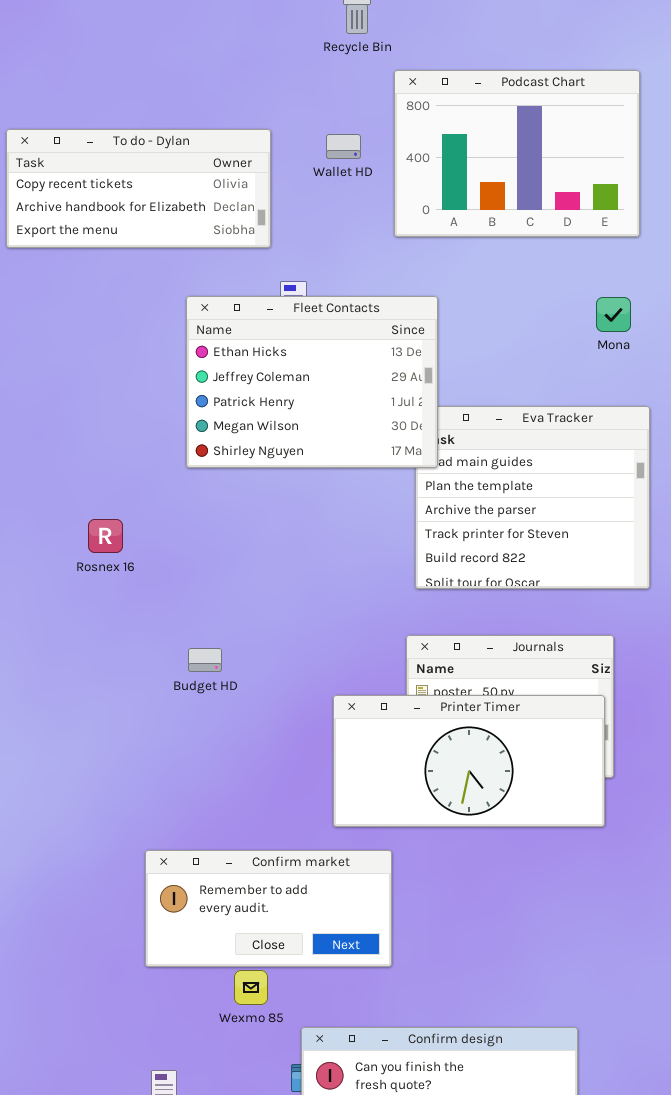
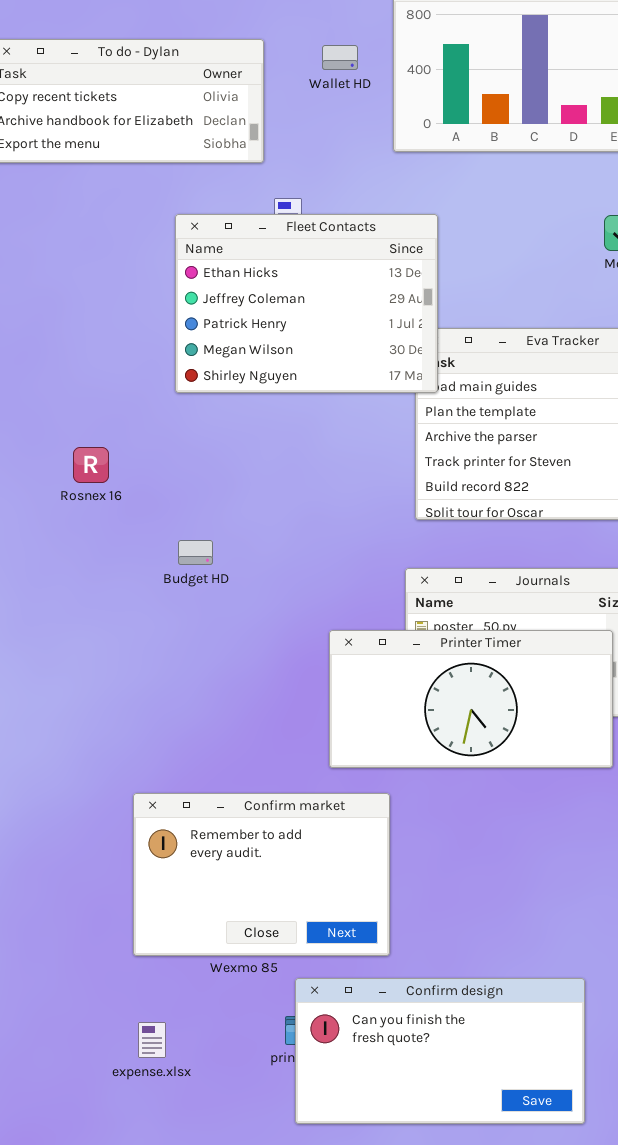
Budget HD: [188,648,222,672] -> [178,540,213,565], moved
Confirm market: [145,850,392,967] -> [133,793,390,956], resized

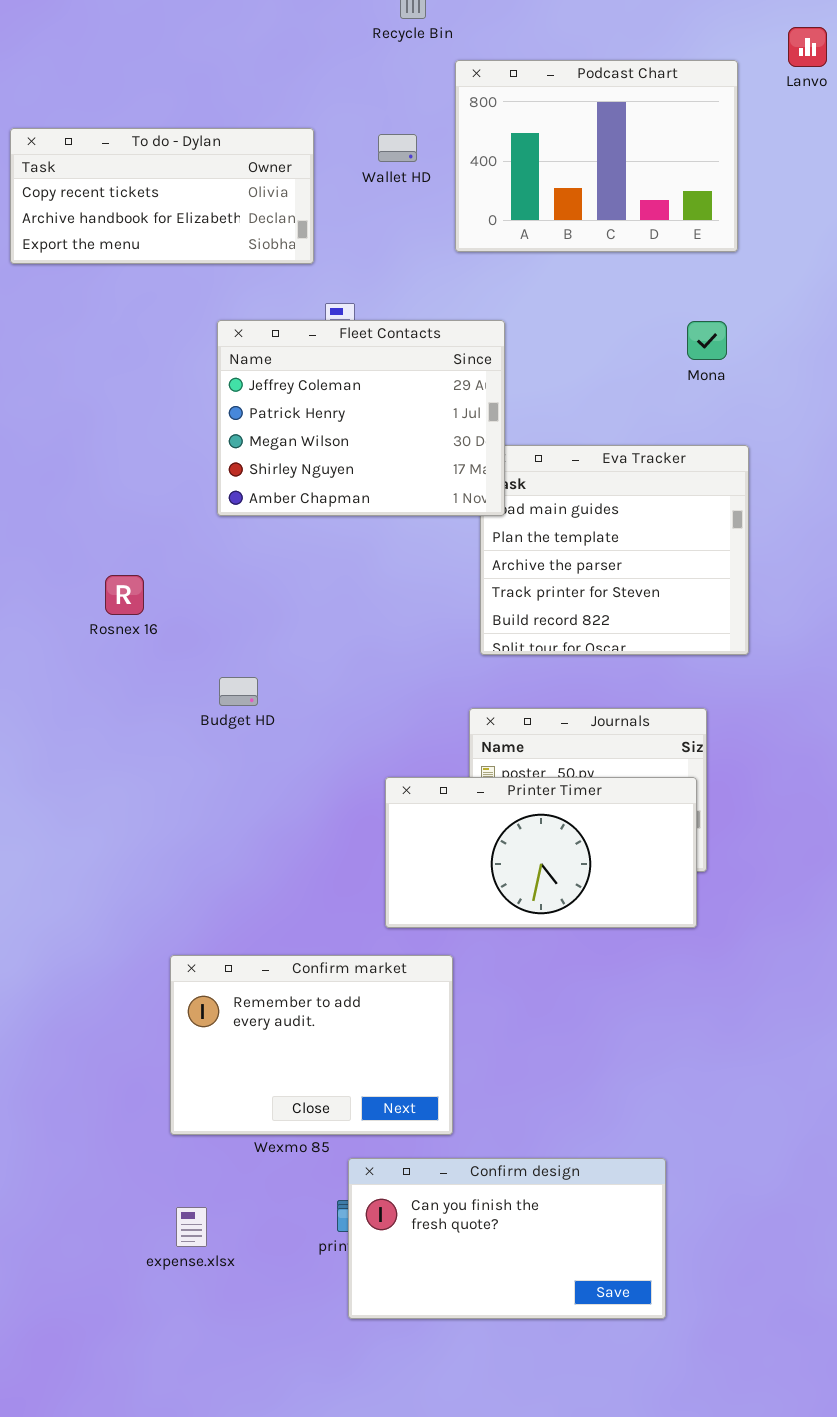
Fleet Contacts: [175,214,438,393] -> [217,320,505,516], scrolled down 1 row

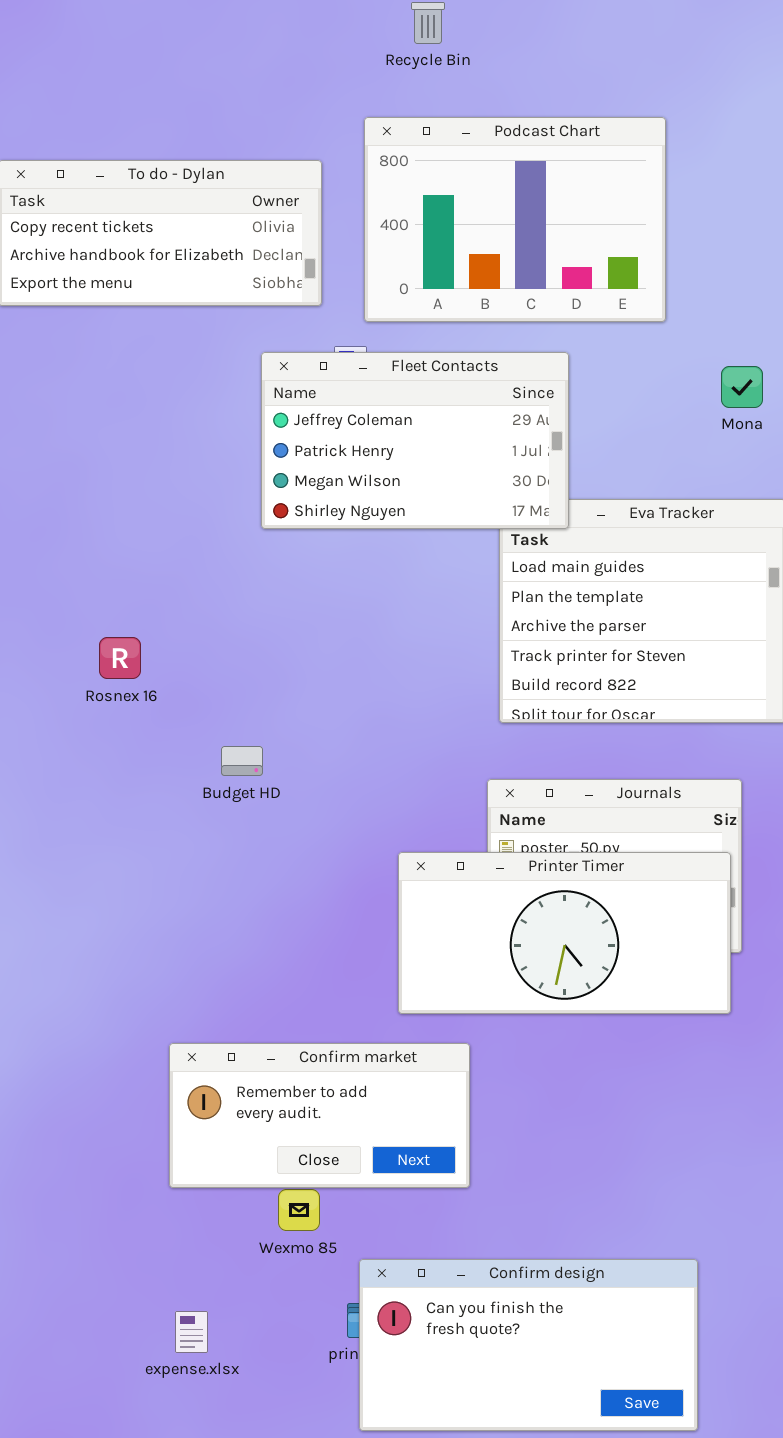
Podcast Chart: [455,60,738,252] -> [364,117,666,322], moved
Fleet Contacts: [217,320,505,516] -> [261,352,569,529], moved, resized
Confirm market: [170,955,453,1135] -> [169,1043,470,1188], resized

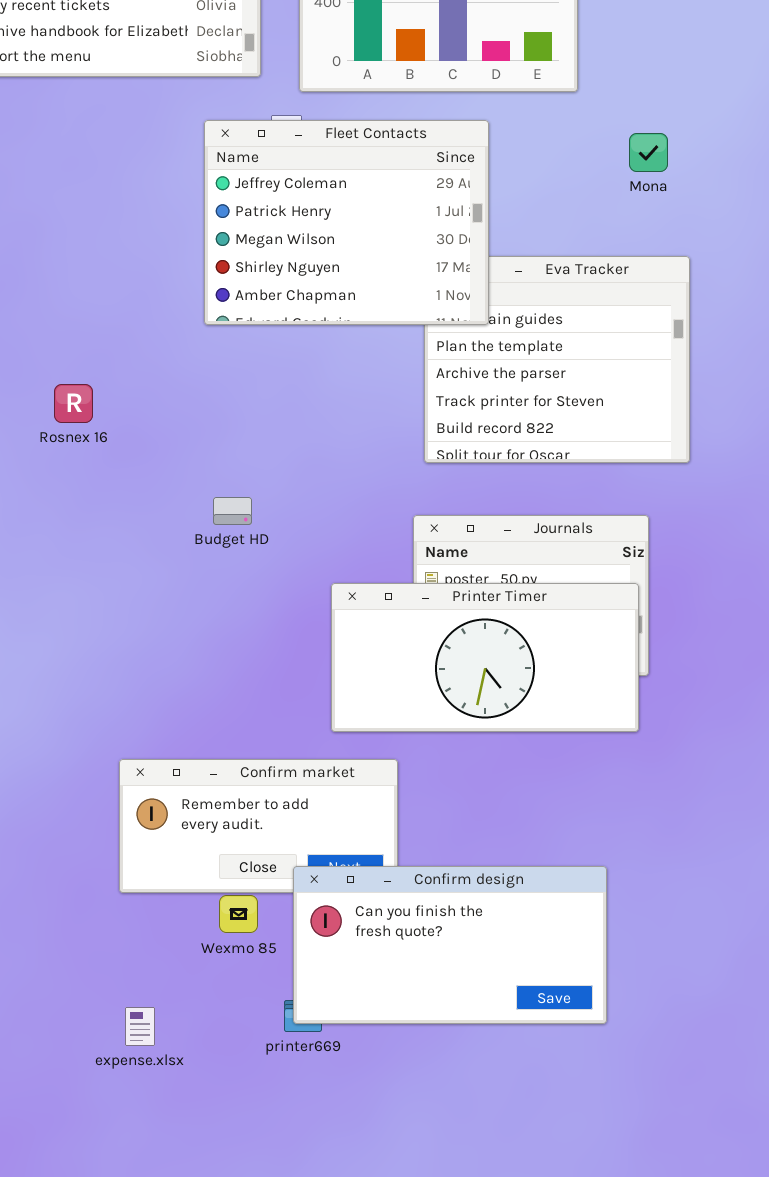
Fleet Contacts: [261,352,569,529] -> [204,120,489,325], resized
Budget HD: [221,746,263,776] -> [213,497,252,525], moved
Confirm design: [359,1259,698,1431] -> [293,866,607,1024], moved

